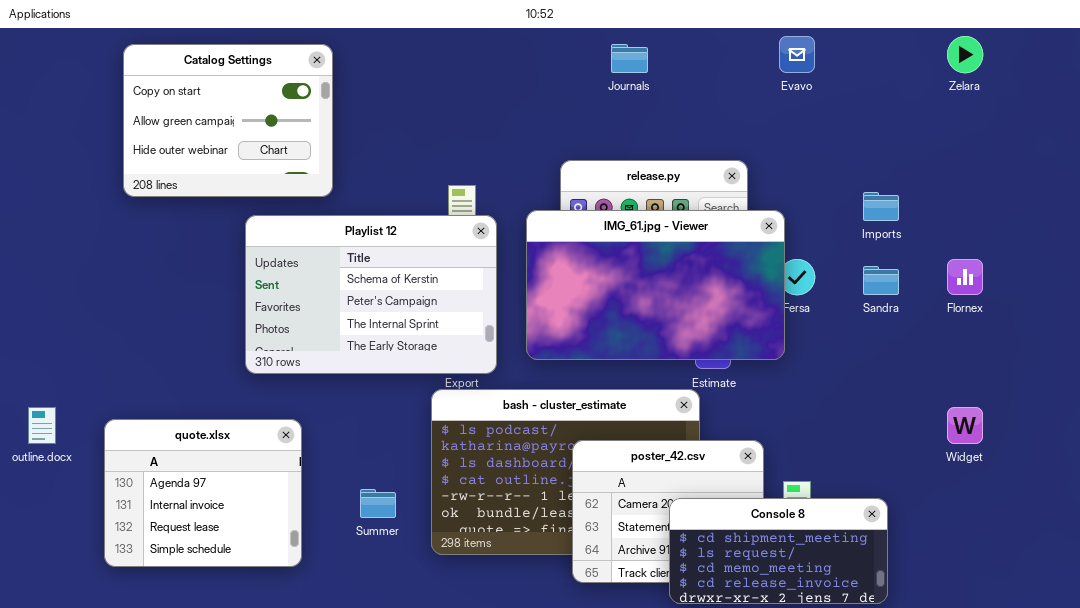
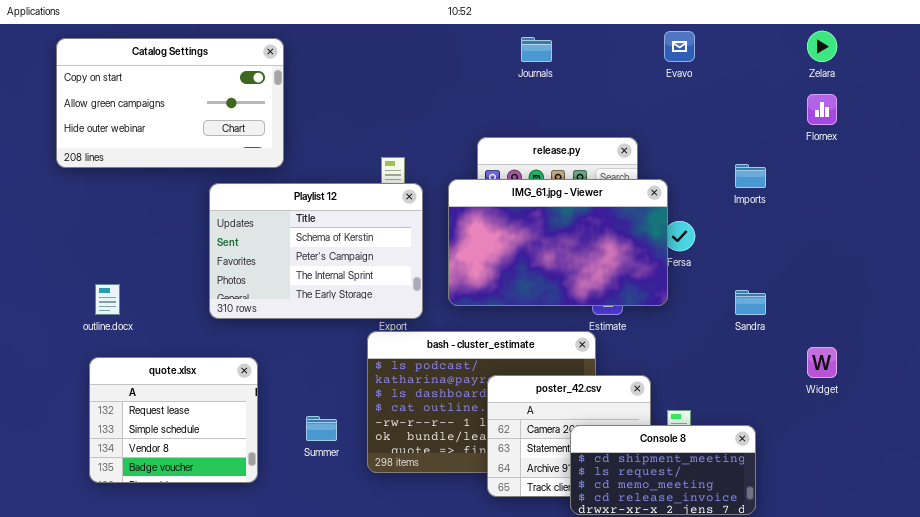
Catalog Settings: [123,44,333,197] -> [56,38,284,168], resized
Flornex: [947,259,983,295] -> [807,94,837,125], moved
Sandra: [863,266,899,295] -> [735,290,766,315], moved
outline.docx: [28,407,56,444] -> [95,284,120,315], moved
quote.xlsx: [104,419,302,567] -> [89,357,258,483], scrolled down 2 rows

